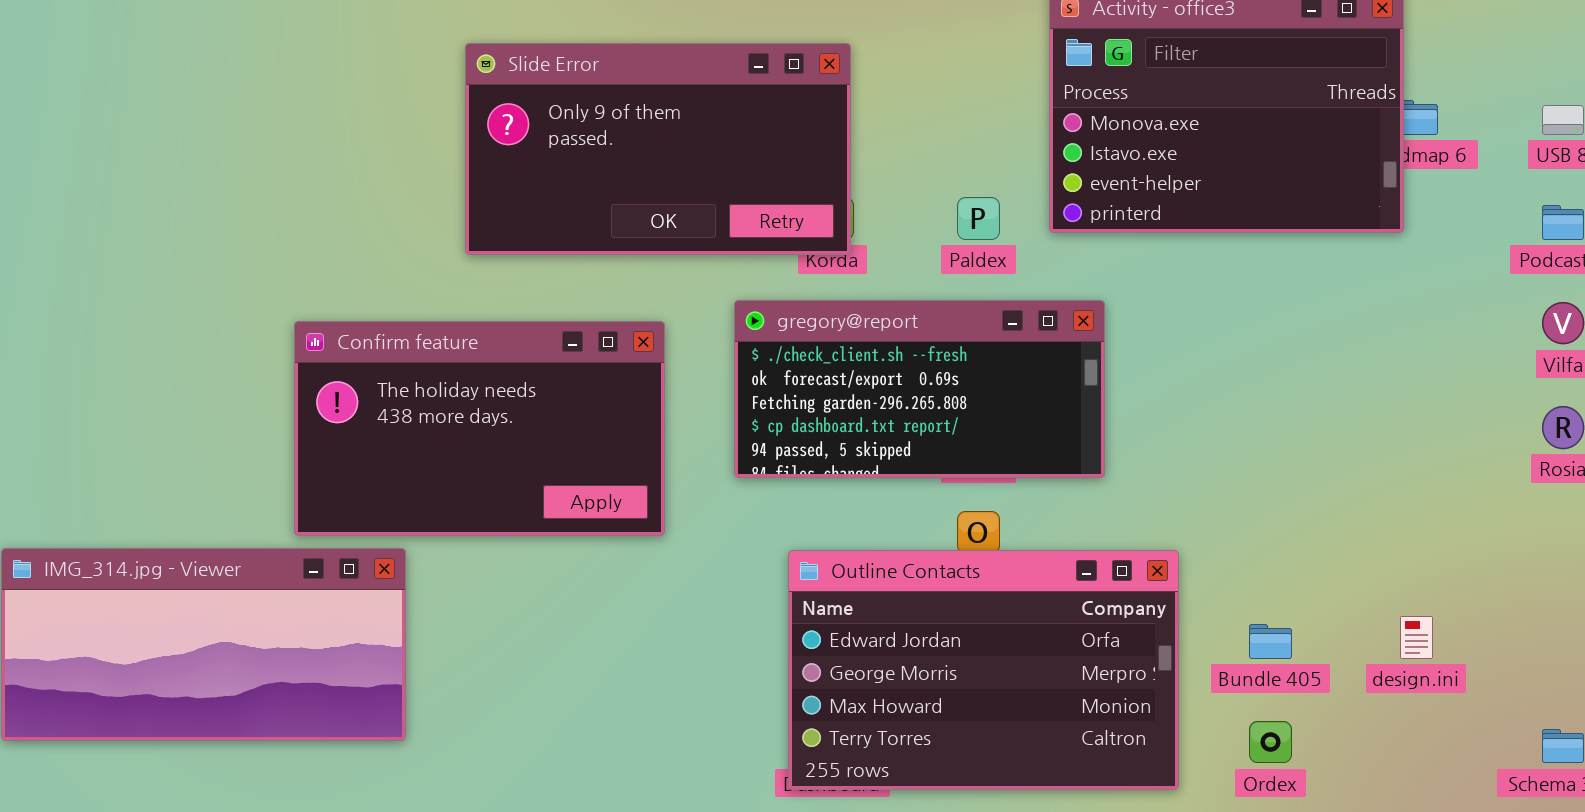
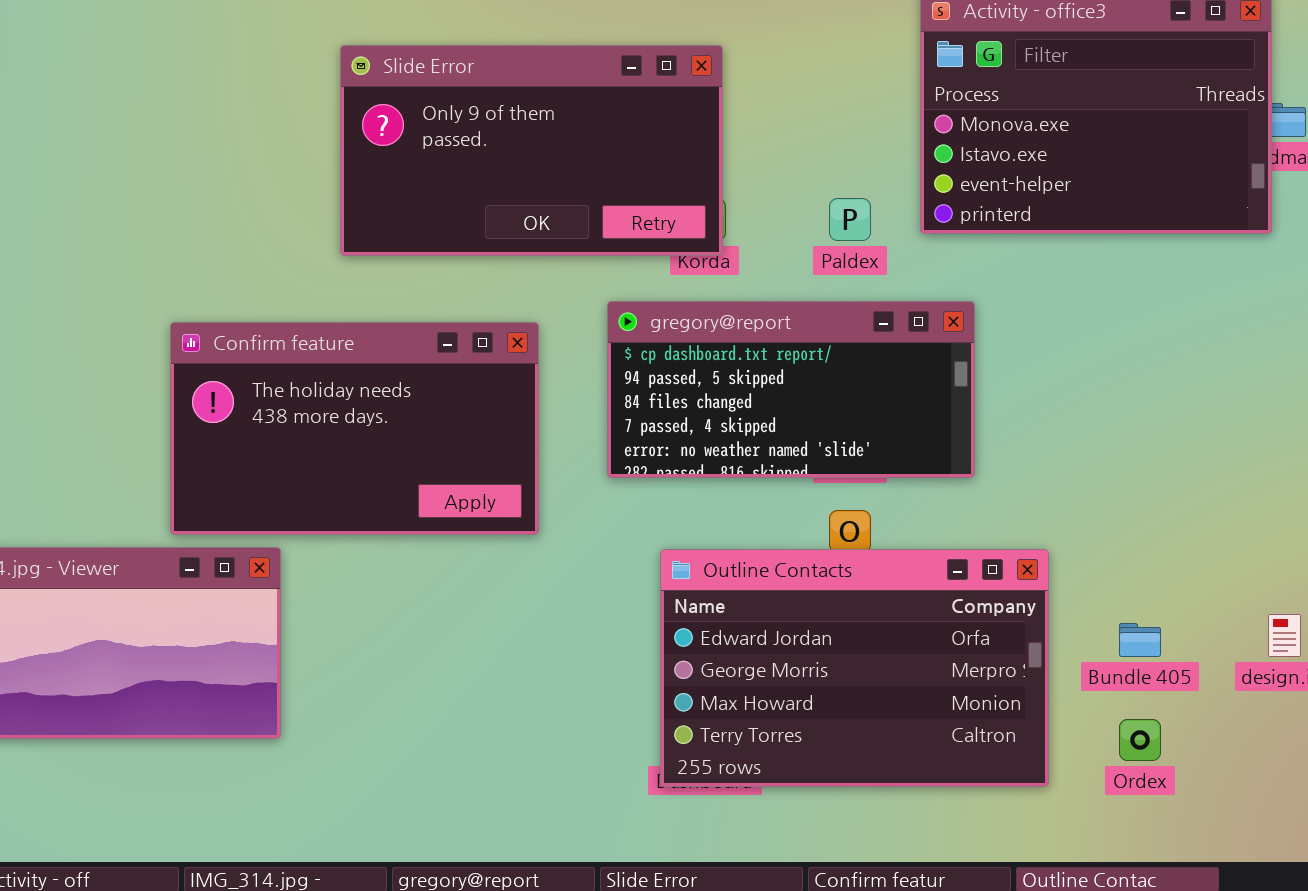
gregory@report: [734,300,1105,478] -> [607,301,975,478], scrolled down 3 rows

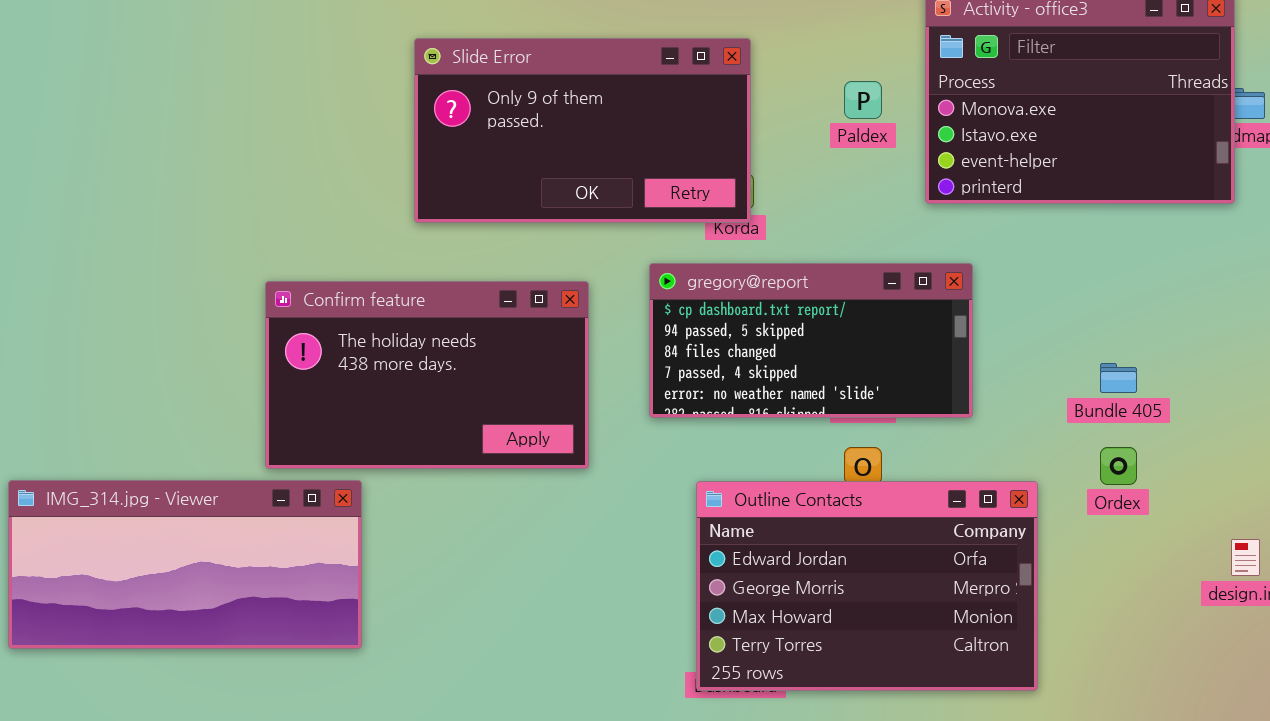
Paldex: [829,198,871,241] -> [844,81,882,119], moved
Bundle 405: [1119,623,1161,657] -> [1100,363,1137,393], moved
Ordex: [1119,719,1161,761] -> [1100,447,1137,485], moved

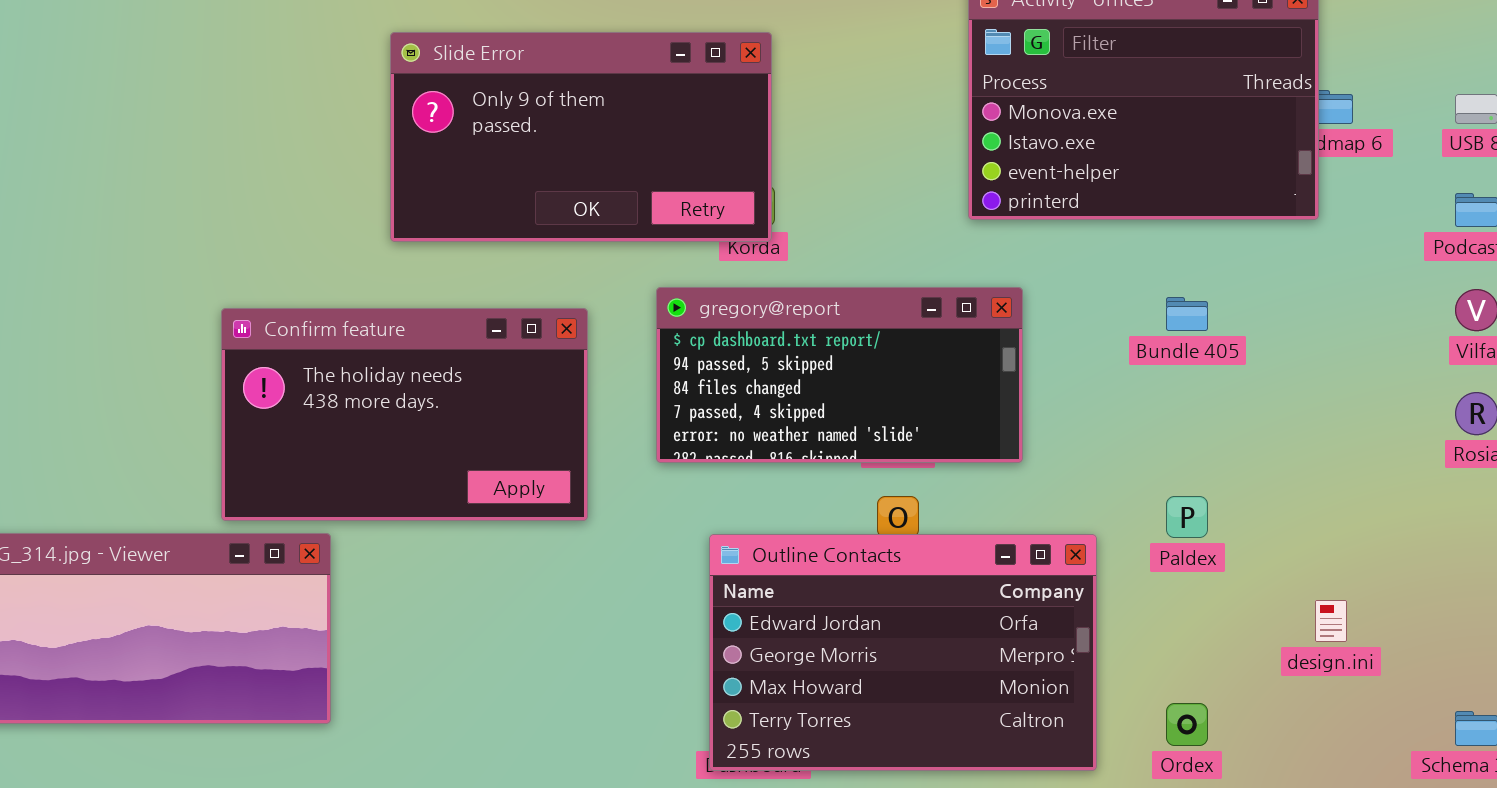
Paldex: [844,81,882,119] -> [1166,496,1208,538], moved
Bundle 405: [1100,363,1137,393] -> [1166,297,1208,331], moved
Ordex: [1100,447,1137,485] -> [1166,703,1208,746], moved

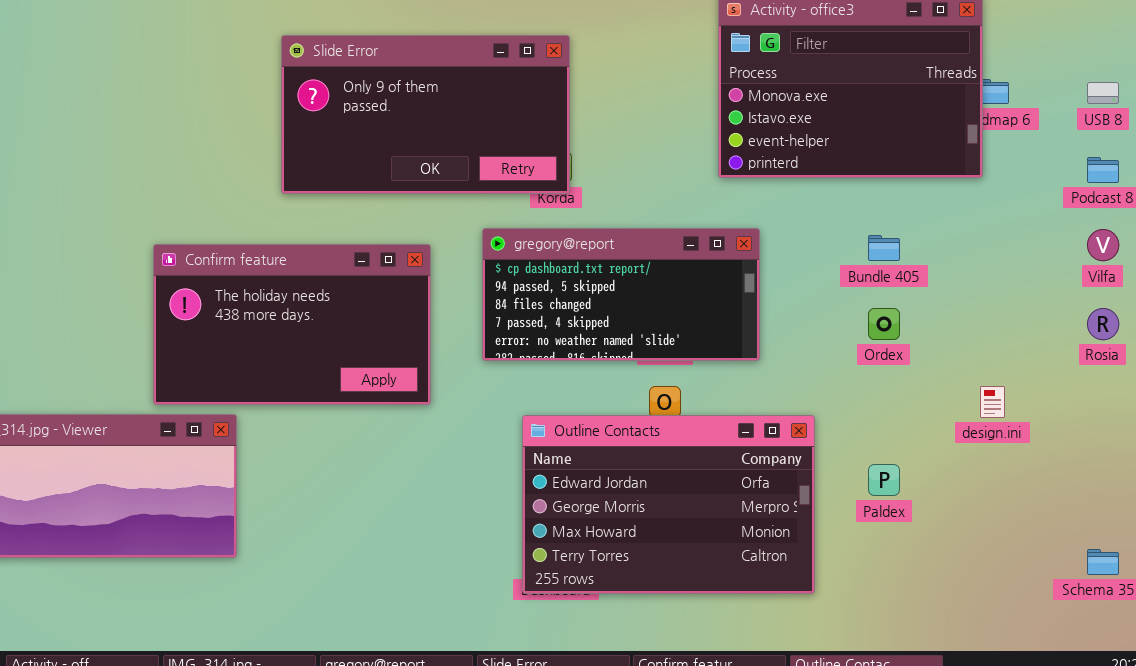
Paldex: [1166,496,1208,538] -> [868,464,900,496], moved
design.ini: [1315,600,1347,642] -> [980,386,1005,418], moved
Ordex: [1166,703,1208,746] -> [868,308,900,340], moved

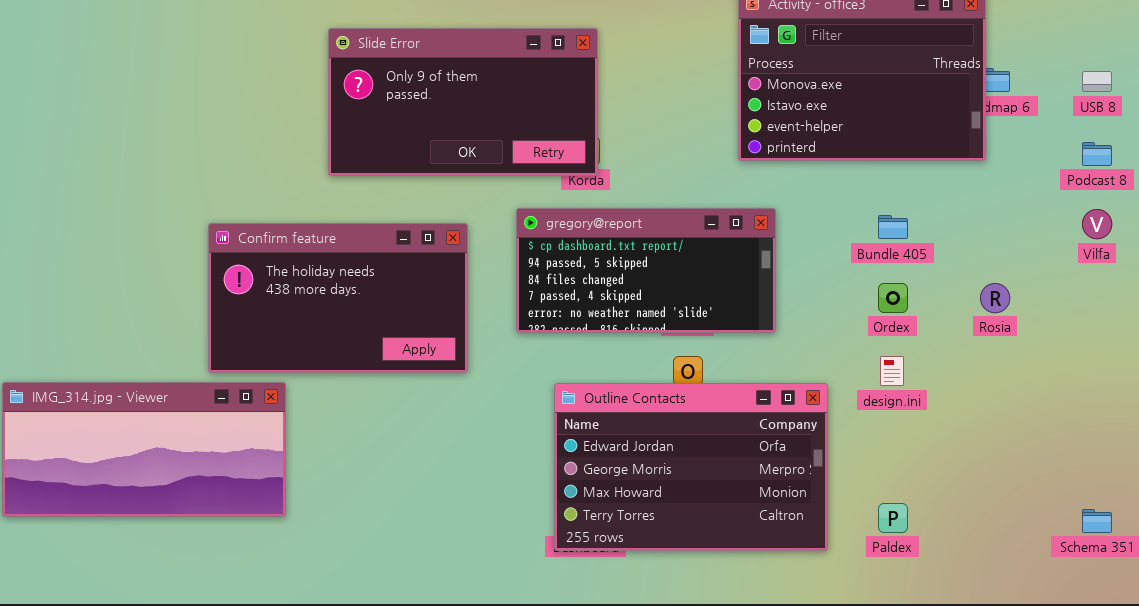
Rosia: [1087,308,1119,340] -> [980,283,1010,313], moved
design.ini: [980,386,1005,418] -> [880,356,904,386], moved
Paldex: [868,464,900,496] -> [878,503,908,533], moved

